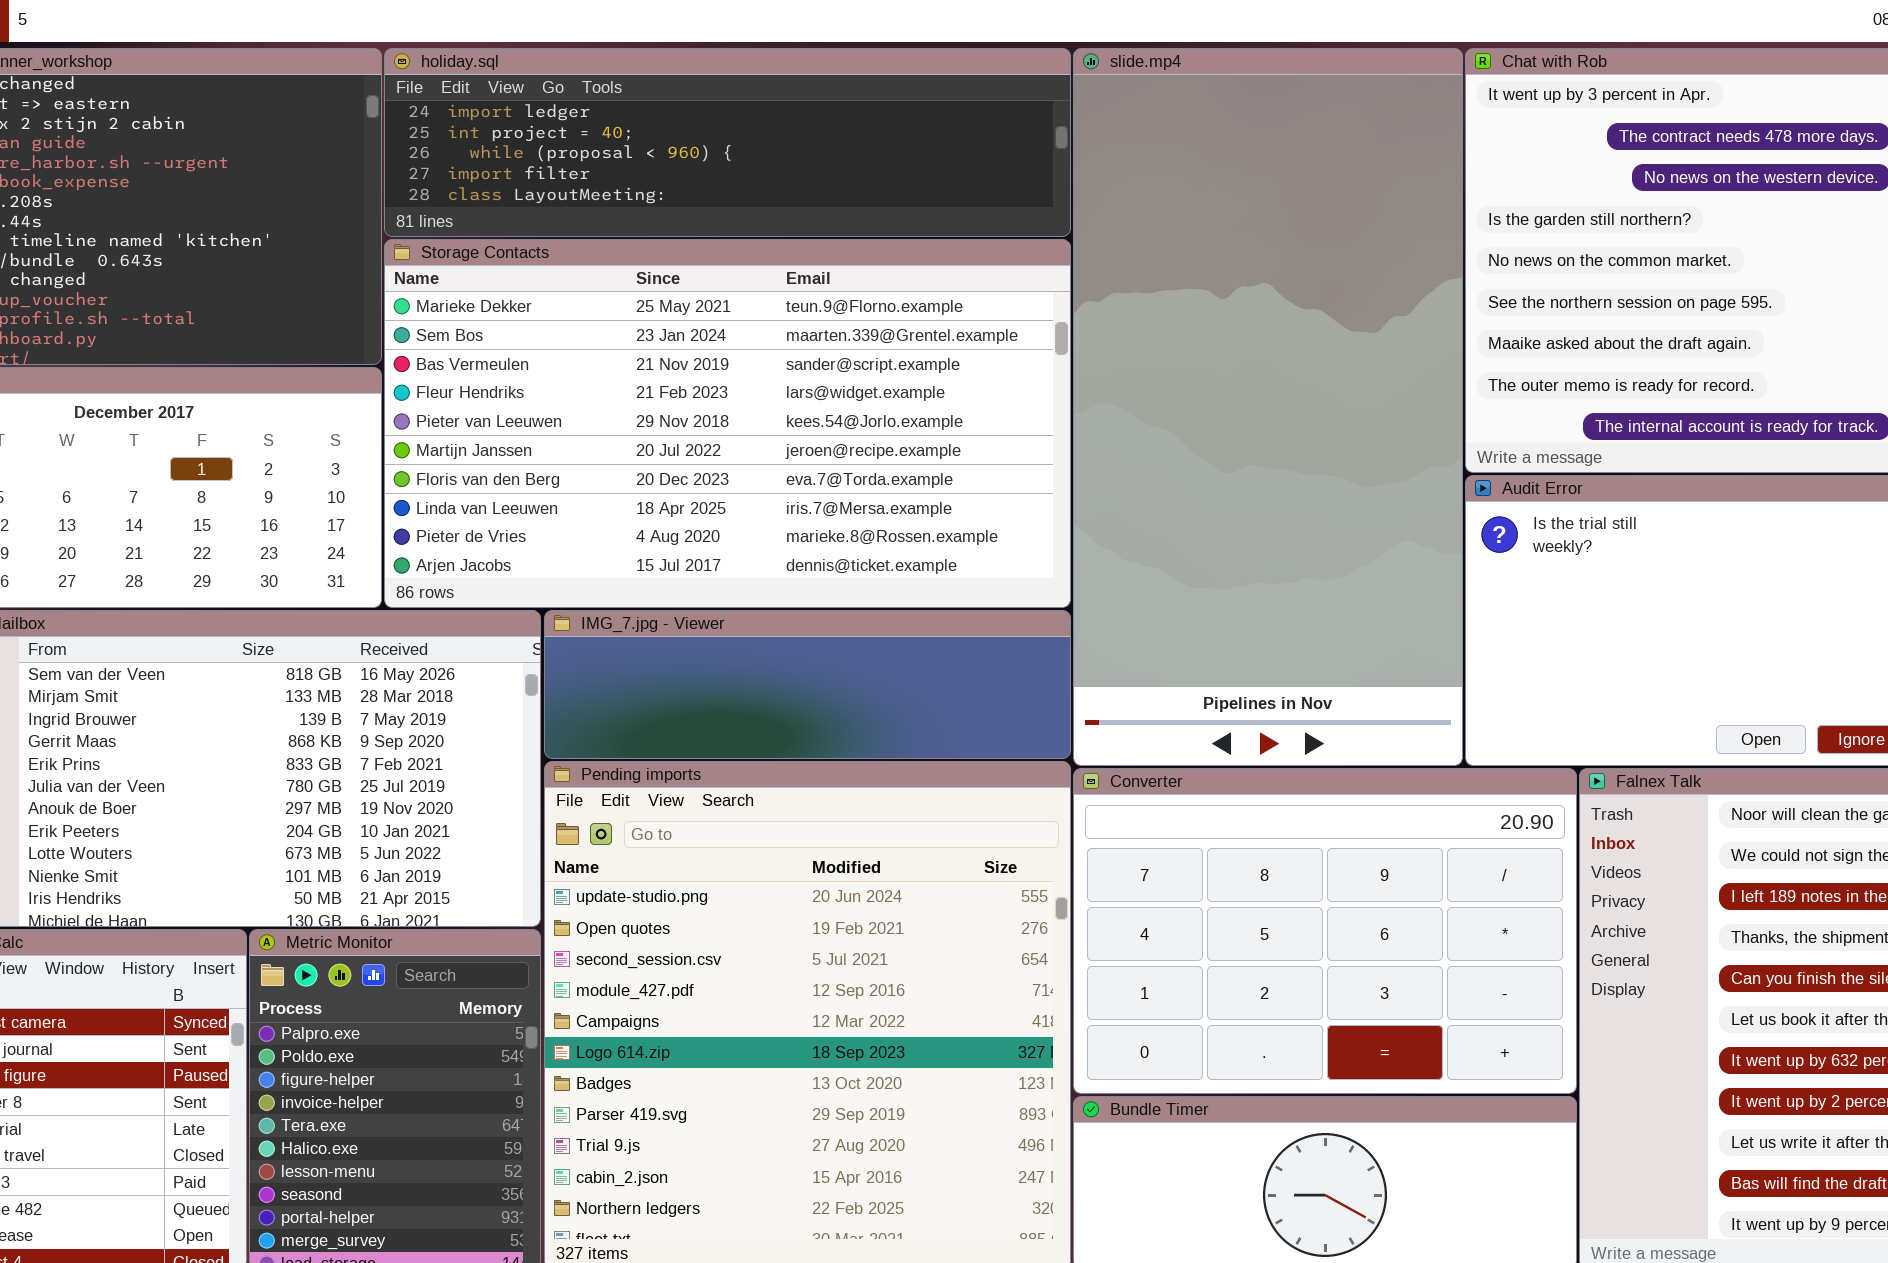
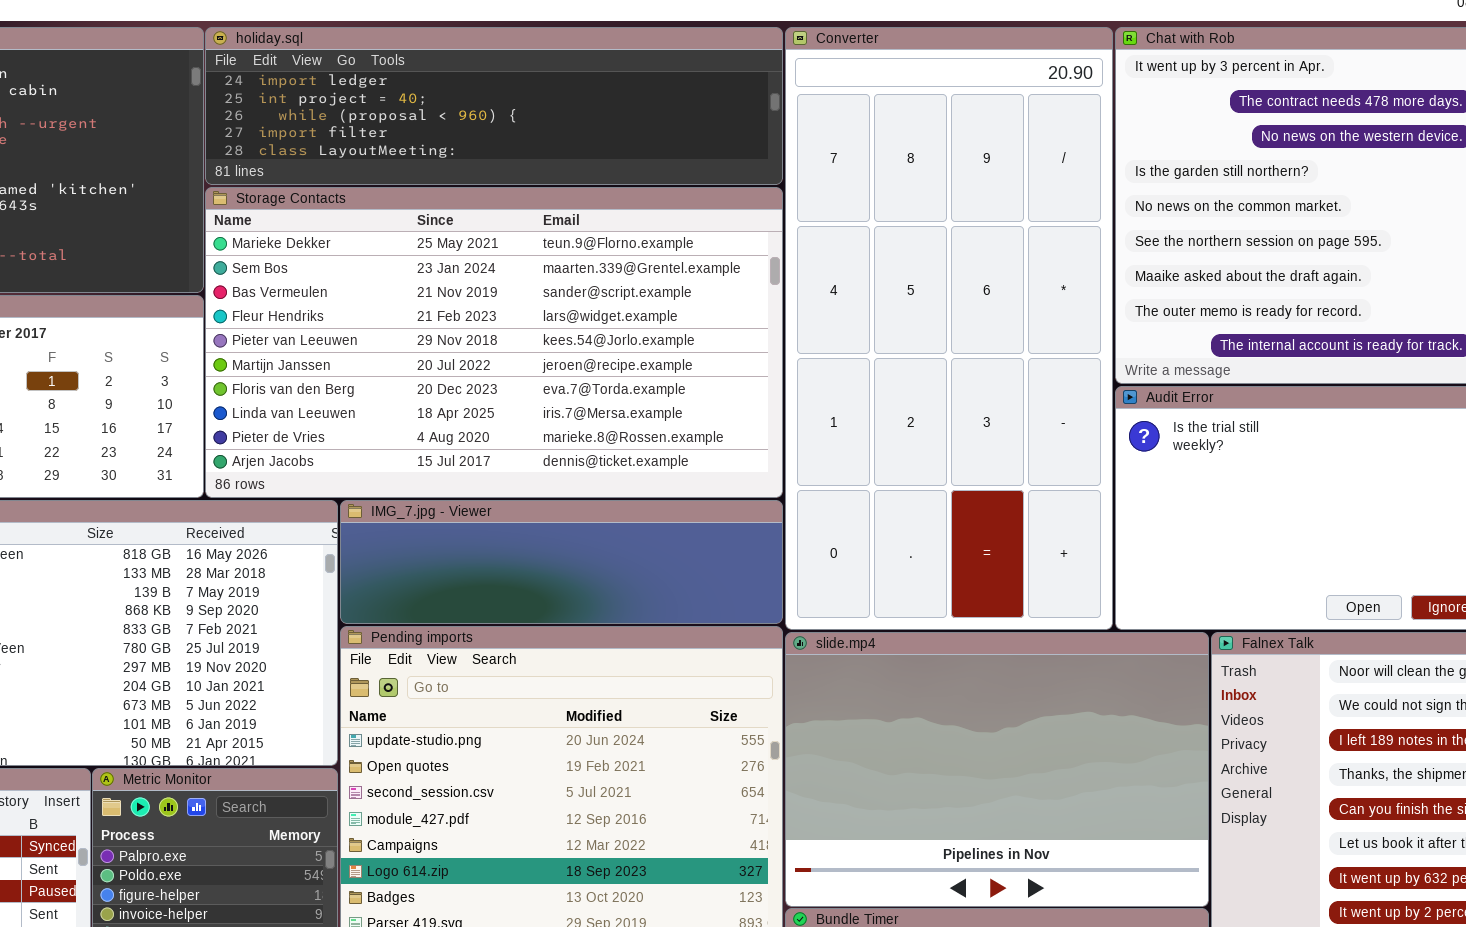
slide.mp4: [1073,48,1463,766] -> [785,632,1209,907], moved, resized
Converter: [1073,768,1577,1094] -> [785,27,1113,630], moved, resized

